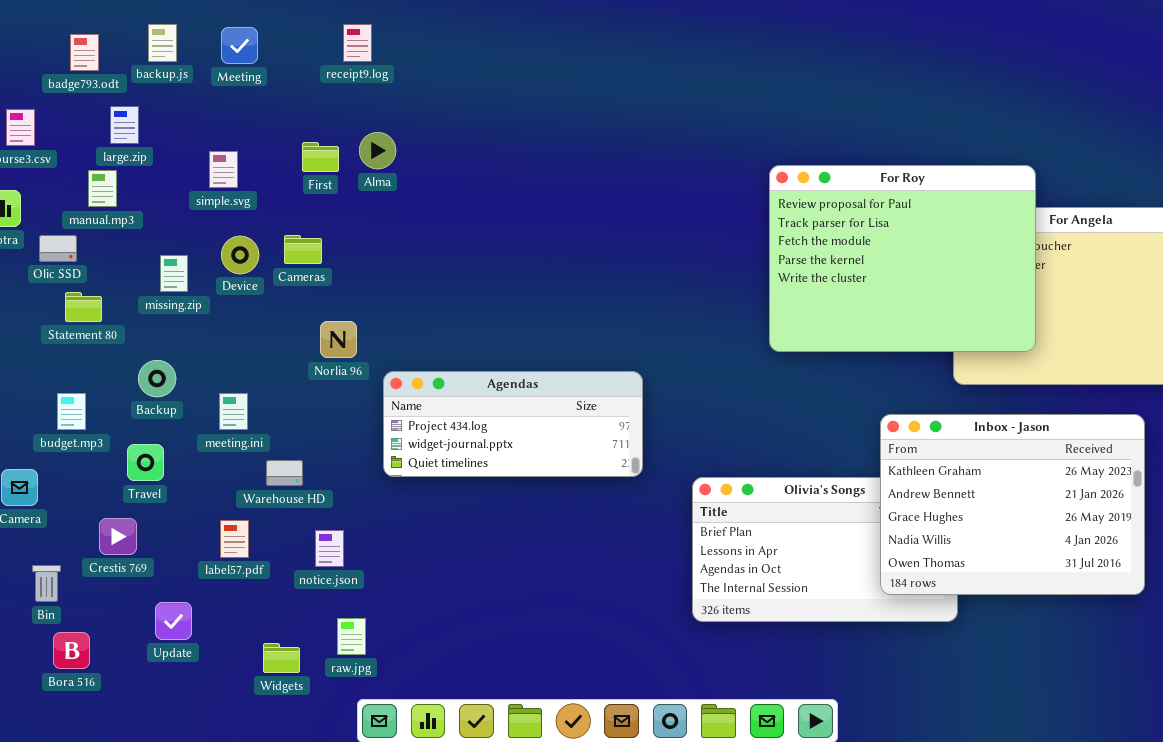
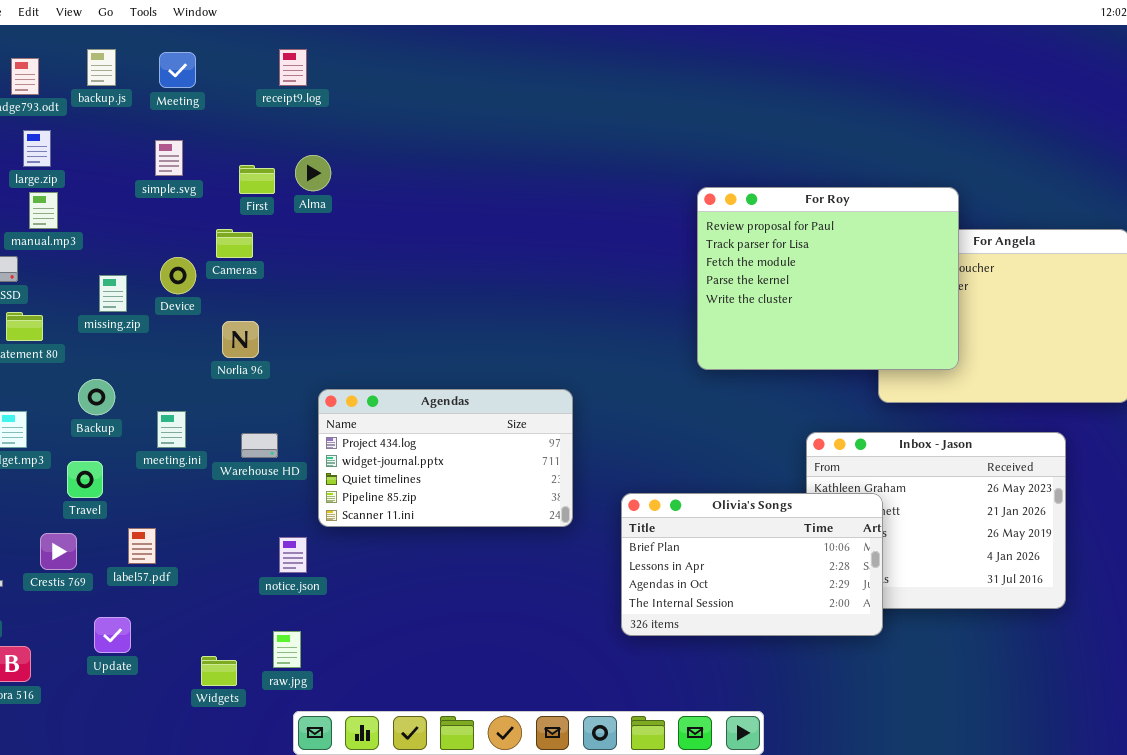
large.zip: [110,106,139,144] -> [23,130,51,167], moved
simple.svg: [209,151,238,188] -> [155,140,183,176], moved
Cameras: [284,235,322,264] -> [216,229,253,258], moved
Norlia 96: [320,321,357,358] -> [222,321,259,358], moved
Agendas: [383,371,643,477] -> [318,389,573,527], resized
Warehouse HD: [266,460,303,486] -> [241,433,278,458], moved
Olivia's Songs: [692,477,958,622] -> [621,493,883,636], raised
label57.pdf: [220,520,249,558] -> [128,528,156,564], moved
notice.json: [315,530,344,567] -> [279,537,307,573], moved

